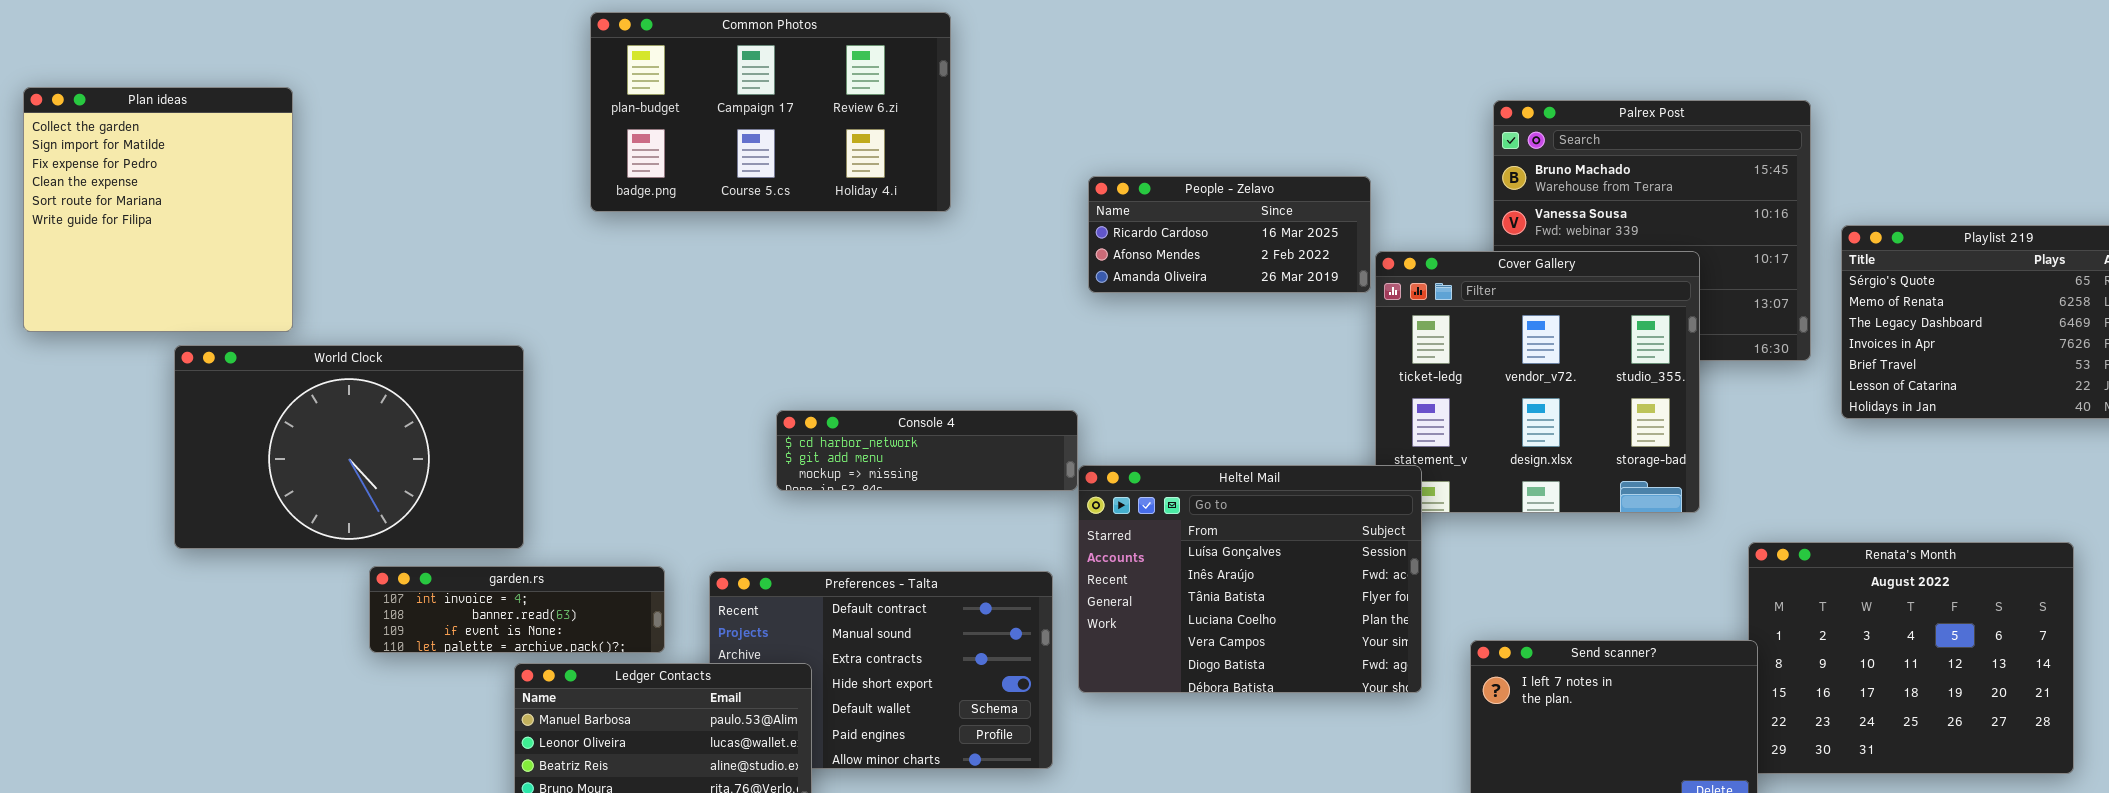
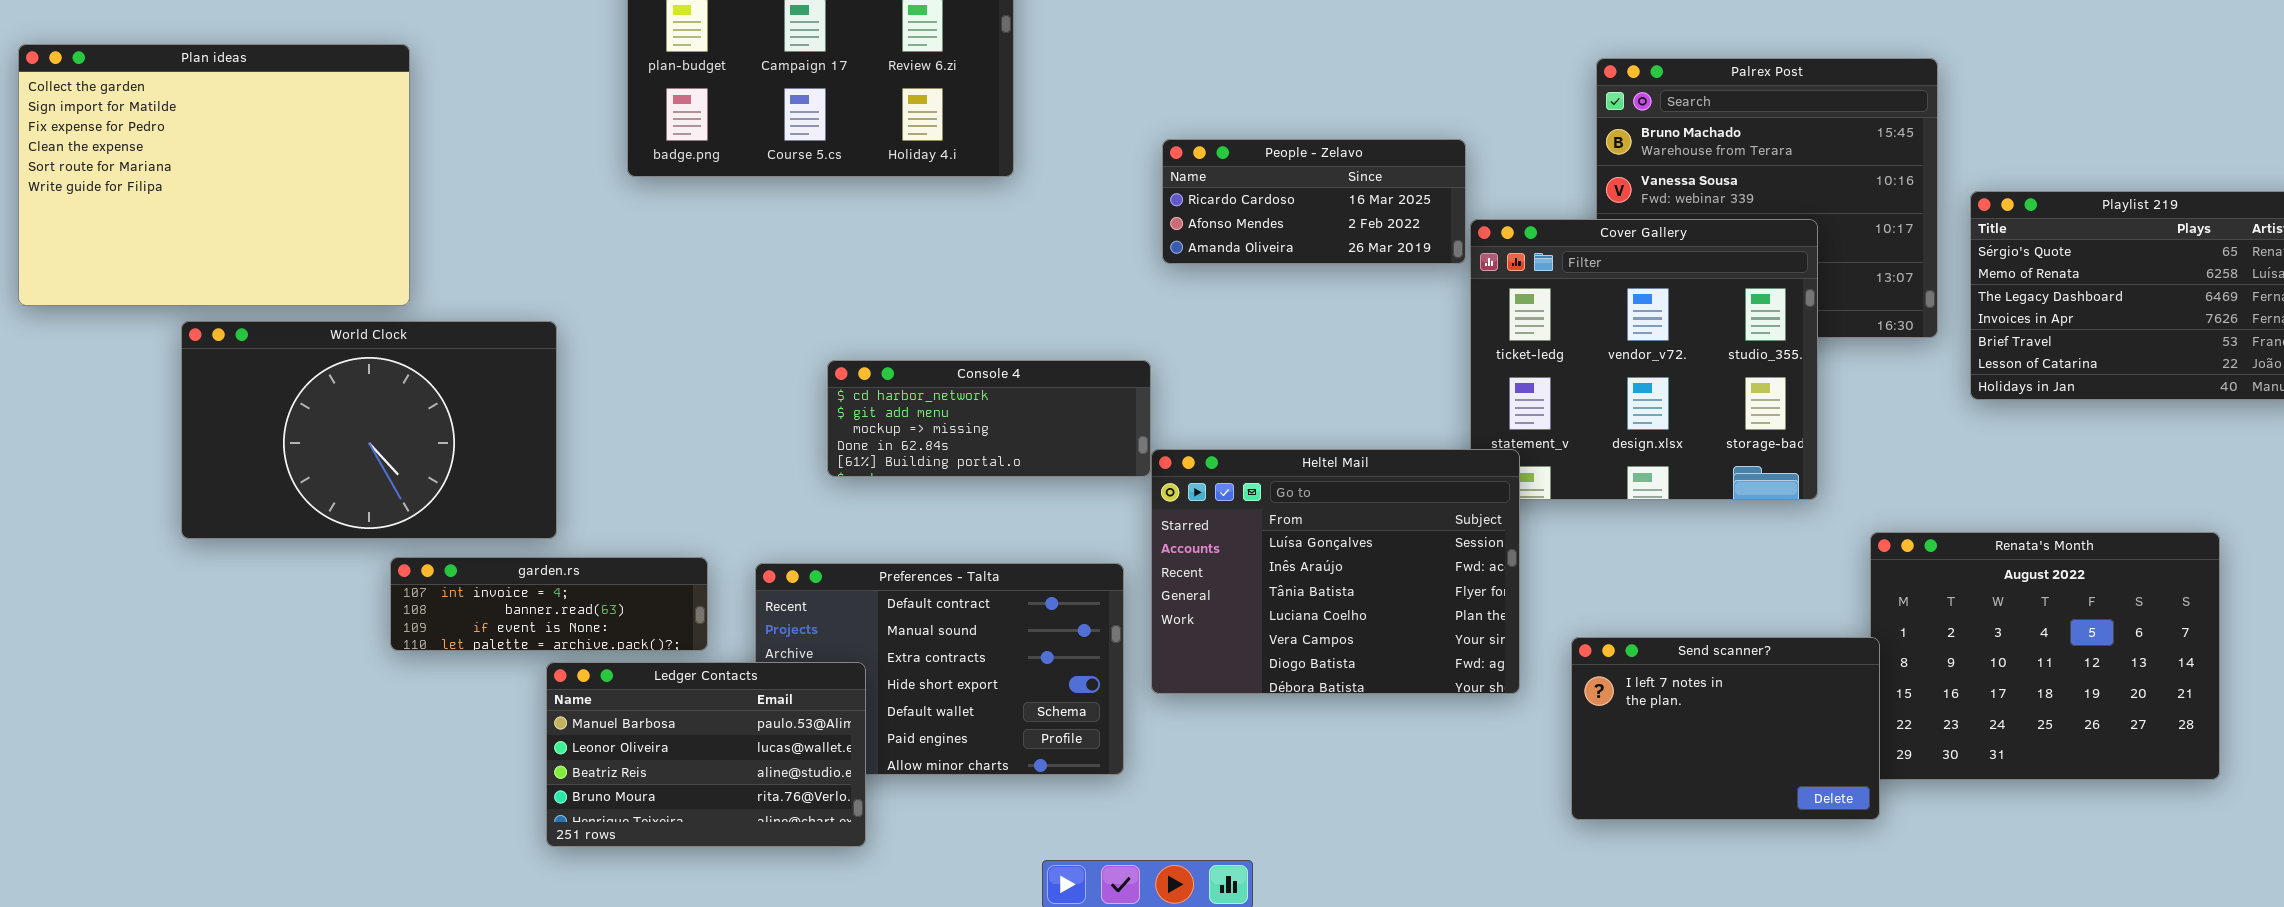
Plan ideas: [23,87,293,332] -> [18,44,410,306], resized
Console 4: [776,410,1078,491] -> [827,360,1151,477], resized

